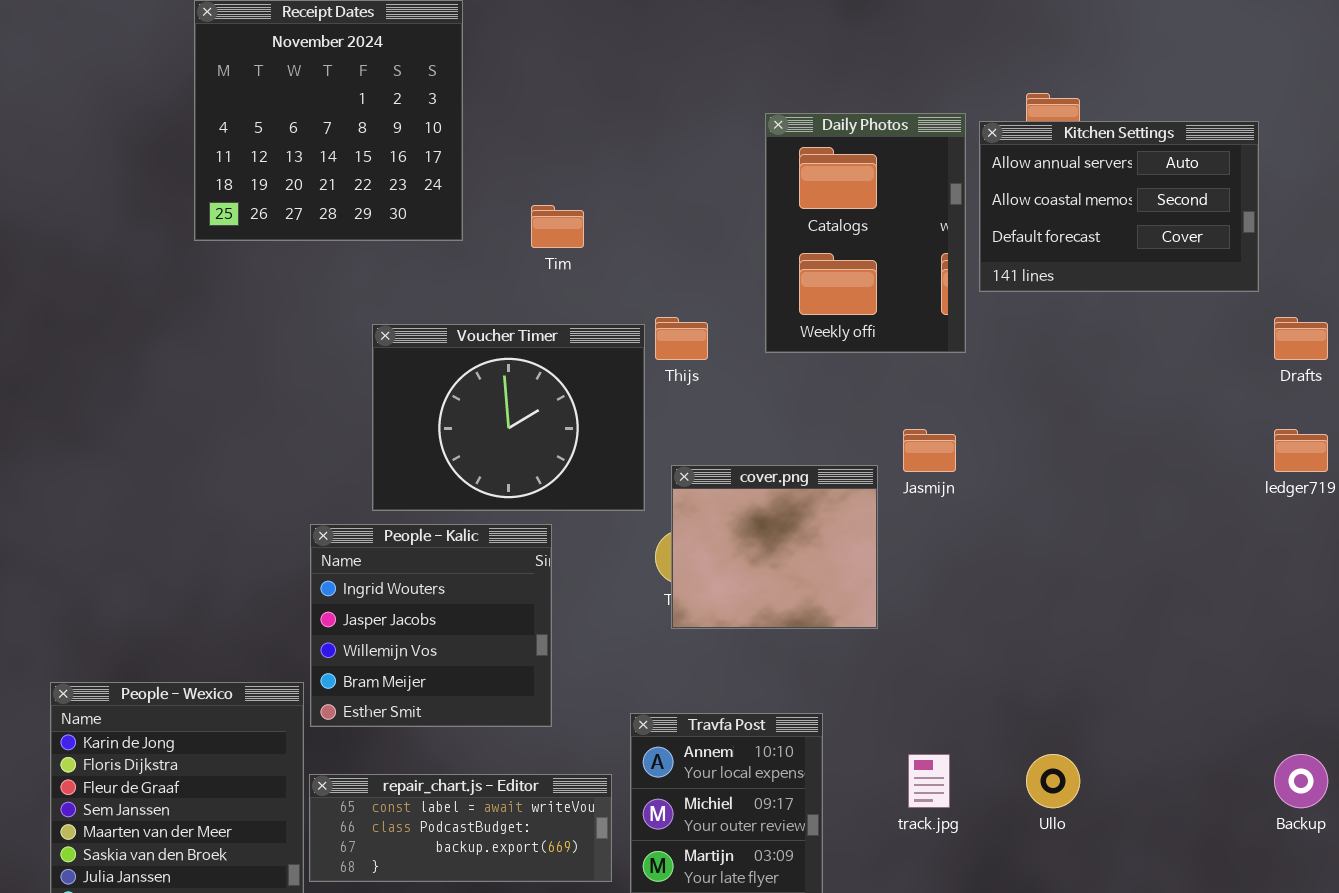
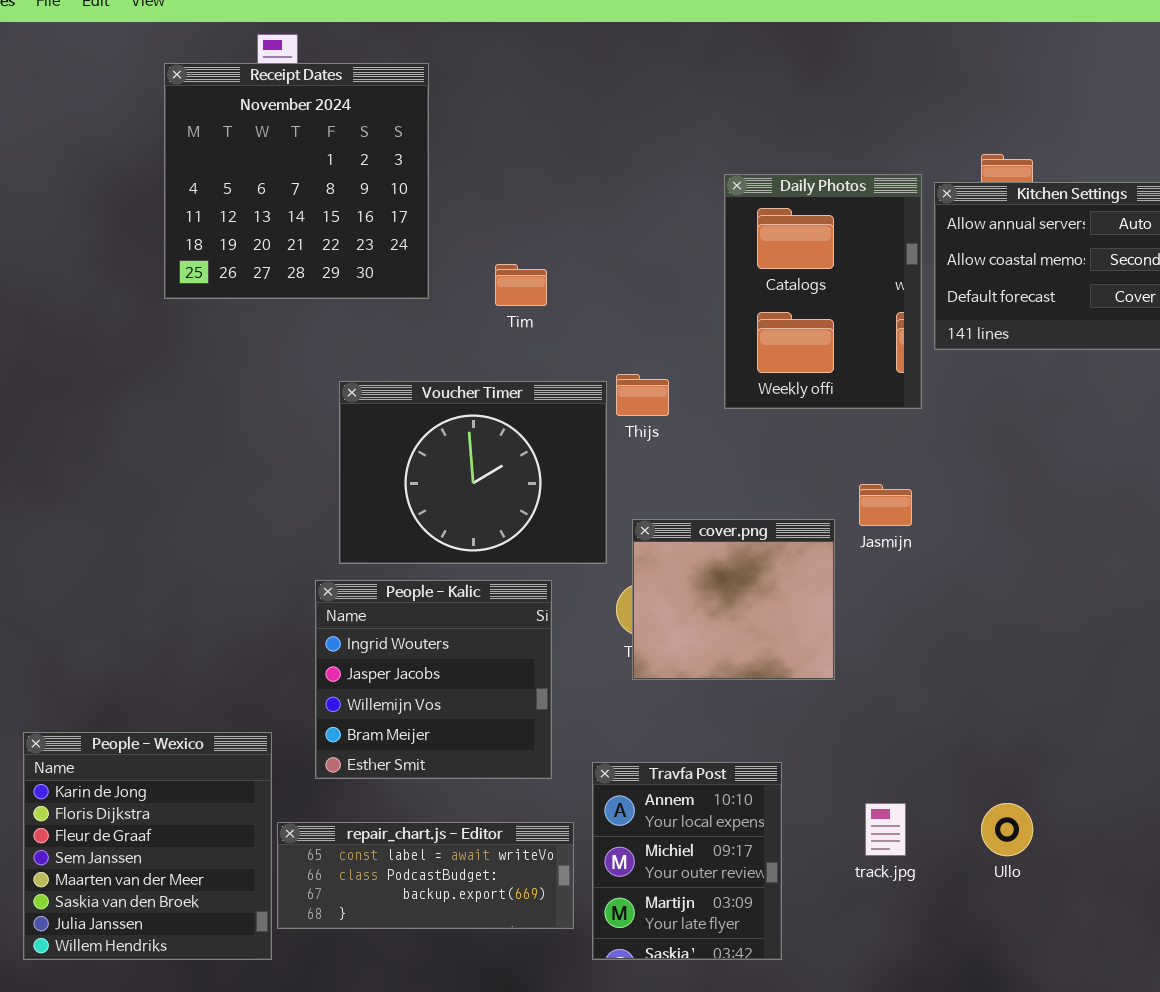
People - Kalic: [310,524,552,727] -> [315,580,552,779], moved

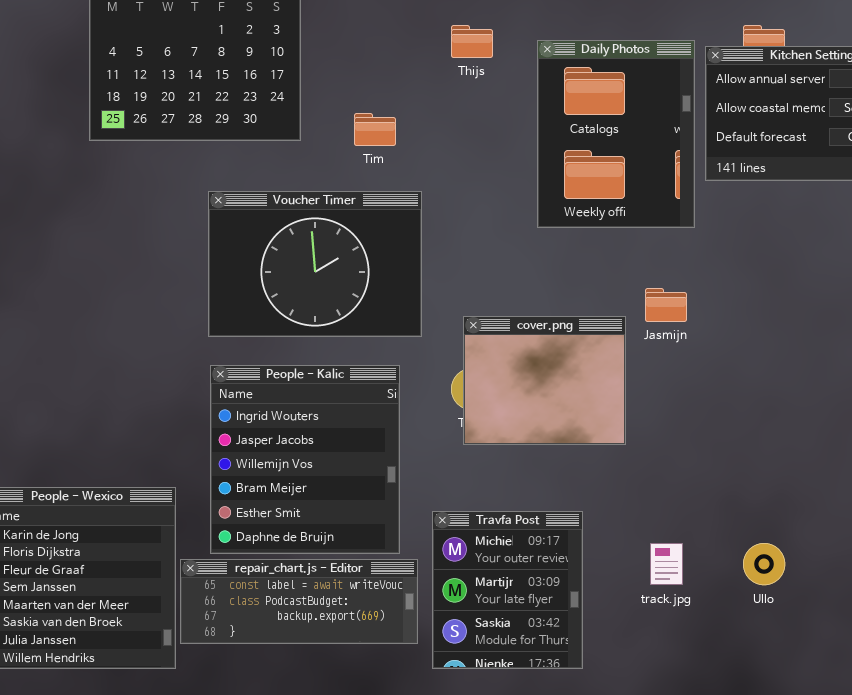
Thijs: [616,374,669,416] -> [451,25,493,58], moved
Voucher Timer: [339,381,607,564] -> [208,191,422,337], moved
People - Kalic: [315,580,552,779] -> [210,365,400,554], resized
Travfa Post: [592,762,782,960] -> [432,511,583,669], scrolled down 1 row

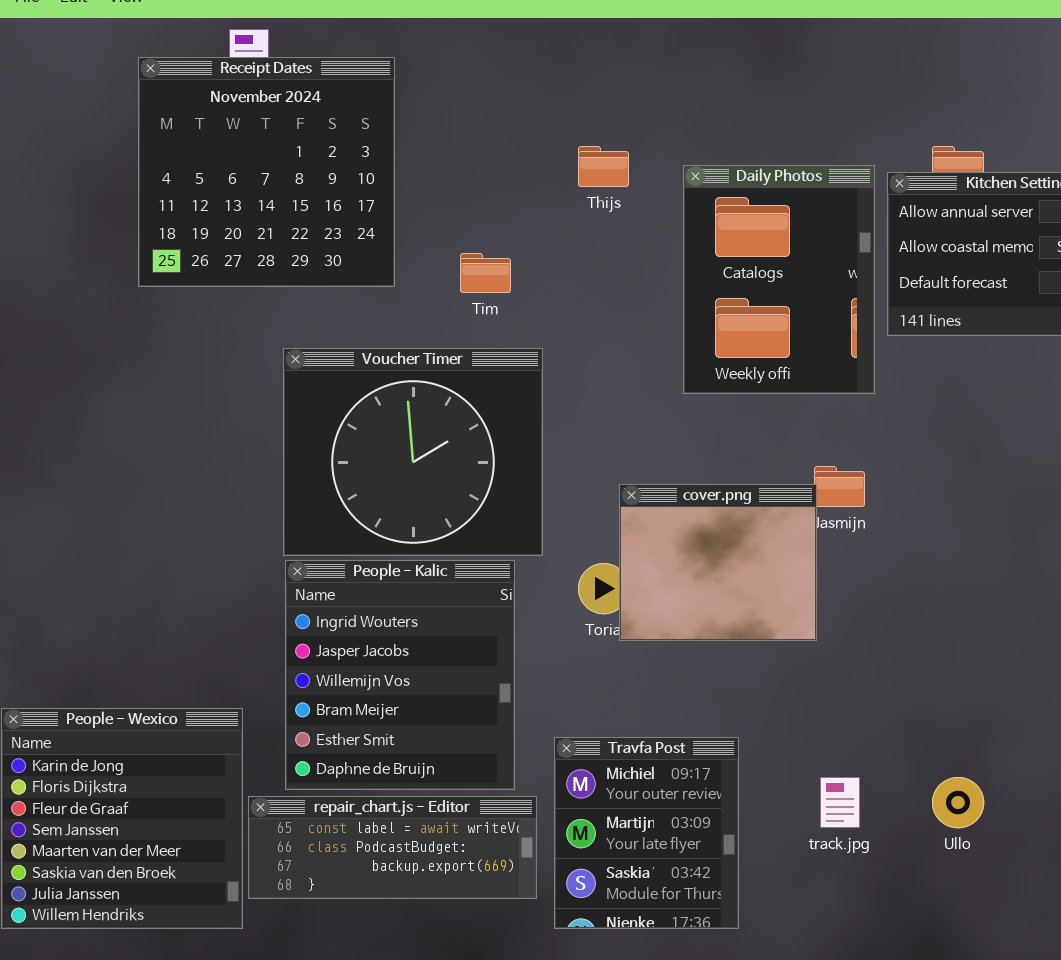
Voucher Timer: [208,191,422,337] -> [283,348,543,556], resized
cover.png: [463,316,626,445] -> [619,484,817,641], moved

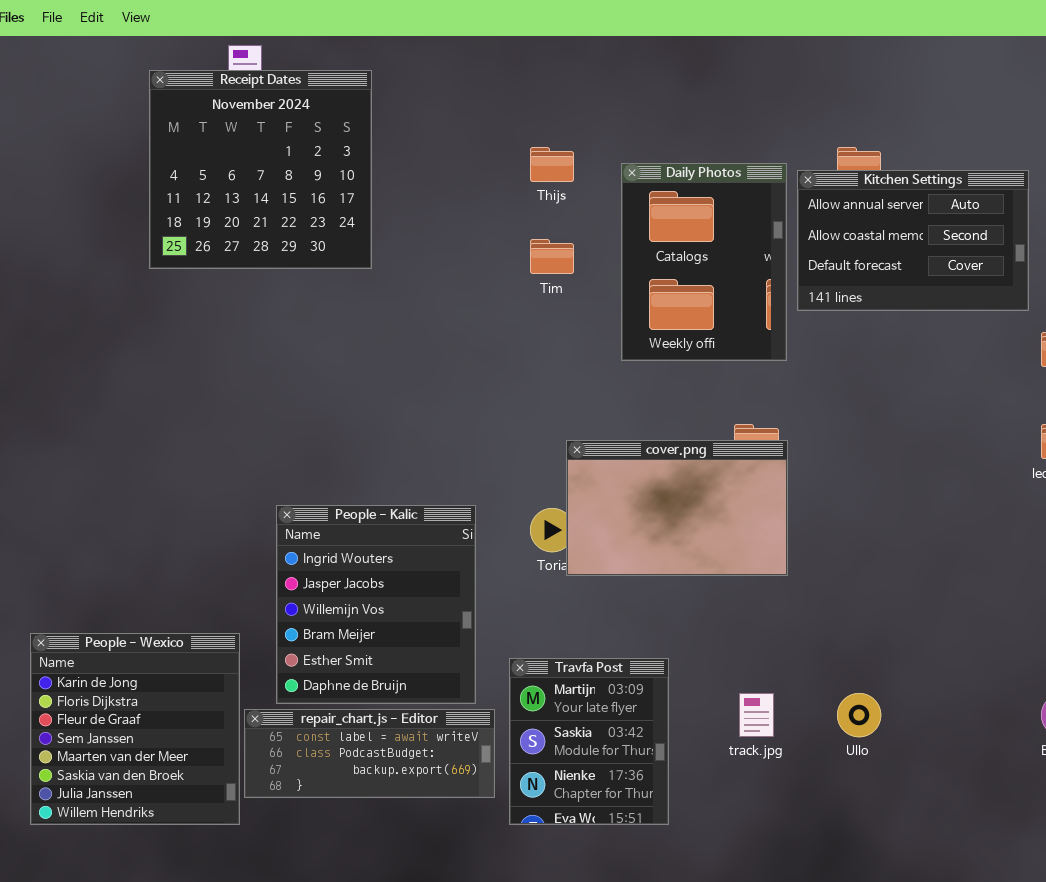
Tim: [460,253,511,293] -> [530,239,574,274], moved
Voucher Timer: [283,348,543,556] -> none, closed
cover.png: [619,484,817,641] -> [566,440,788,576], resized
Travfa Post: [554,737,739,929] -> [509,658,669,825], scrolled down 1 row

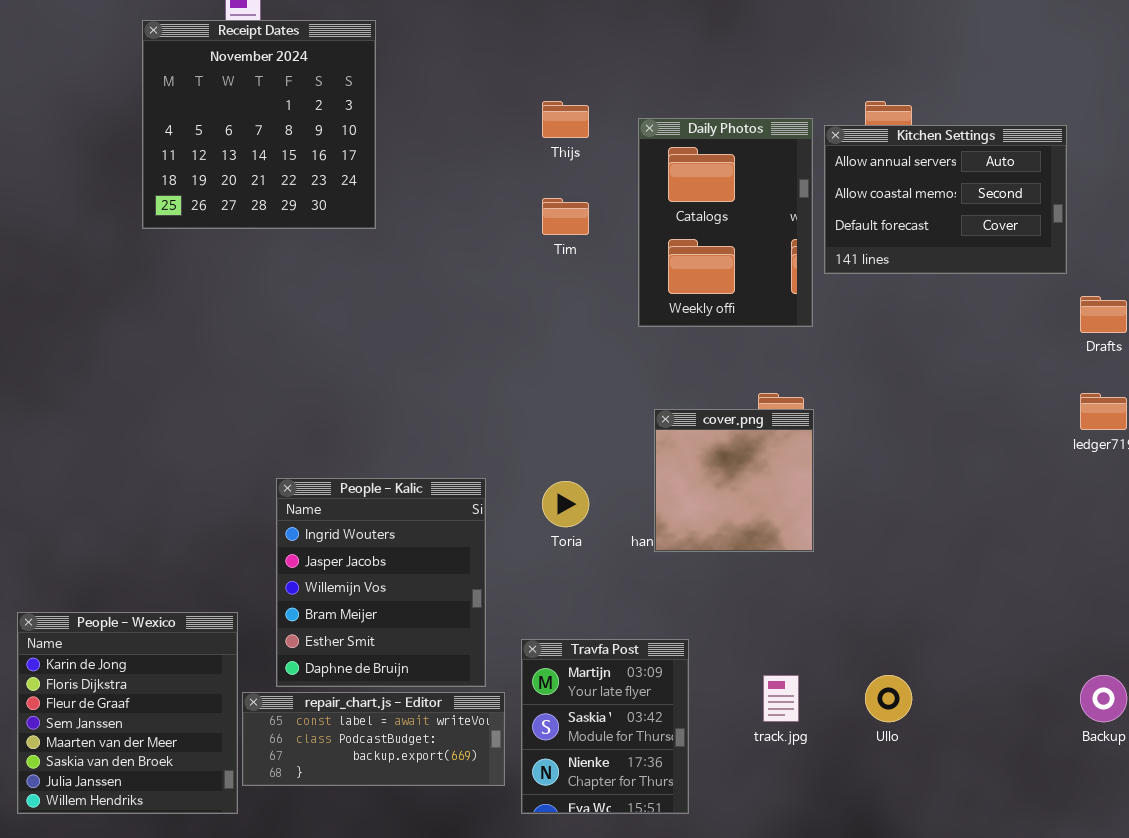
cover.png: [566,440,788,576] -> [654,409,814,552], resized

